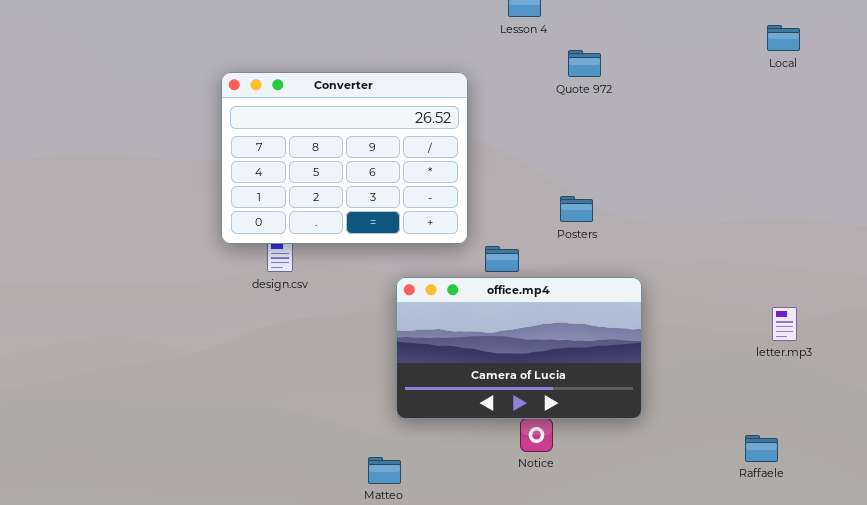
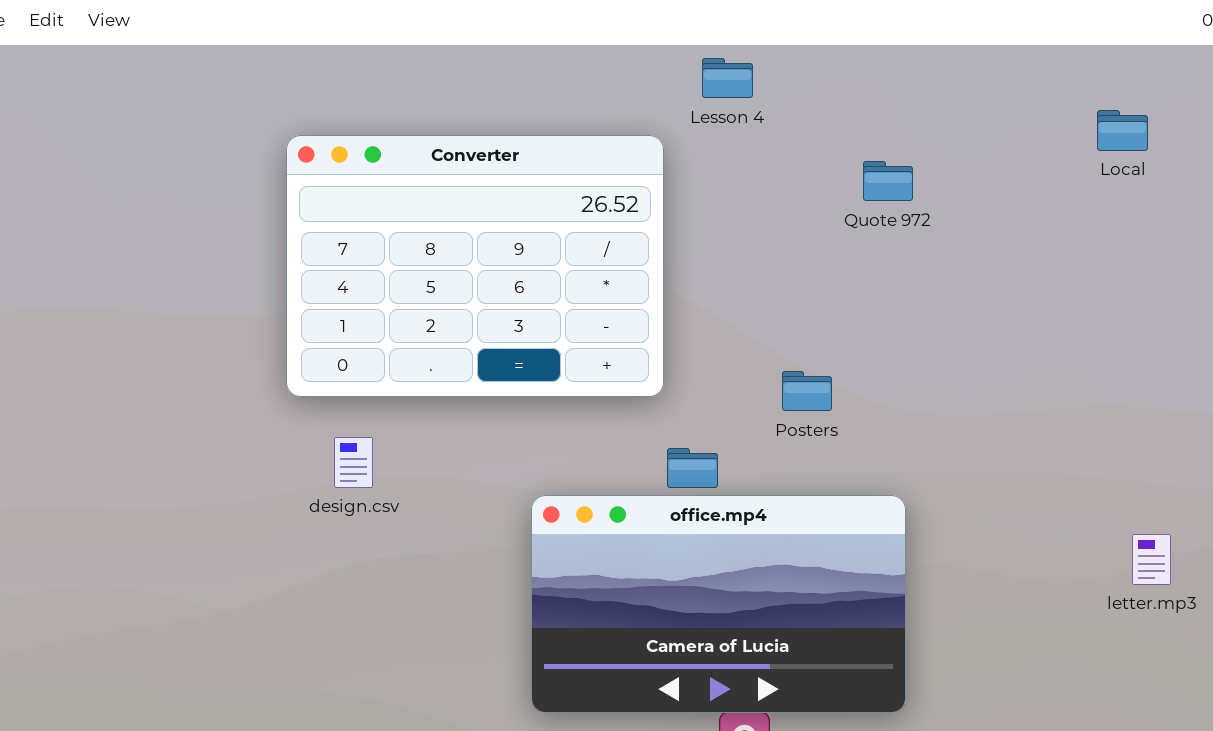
Quote 972: [568,50,601,77] -> [863,161,913,201], moved
Converter: [221,72,468,244] -> [286,135,664,397], moved
letter.mp3: [772,307,797,341] -> [1132,534,1171,585], moved

